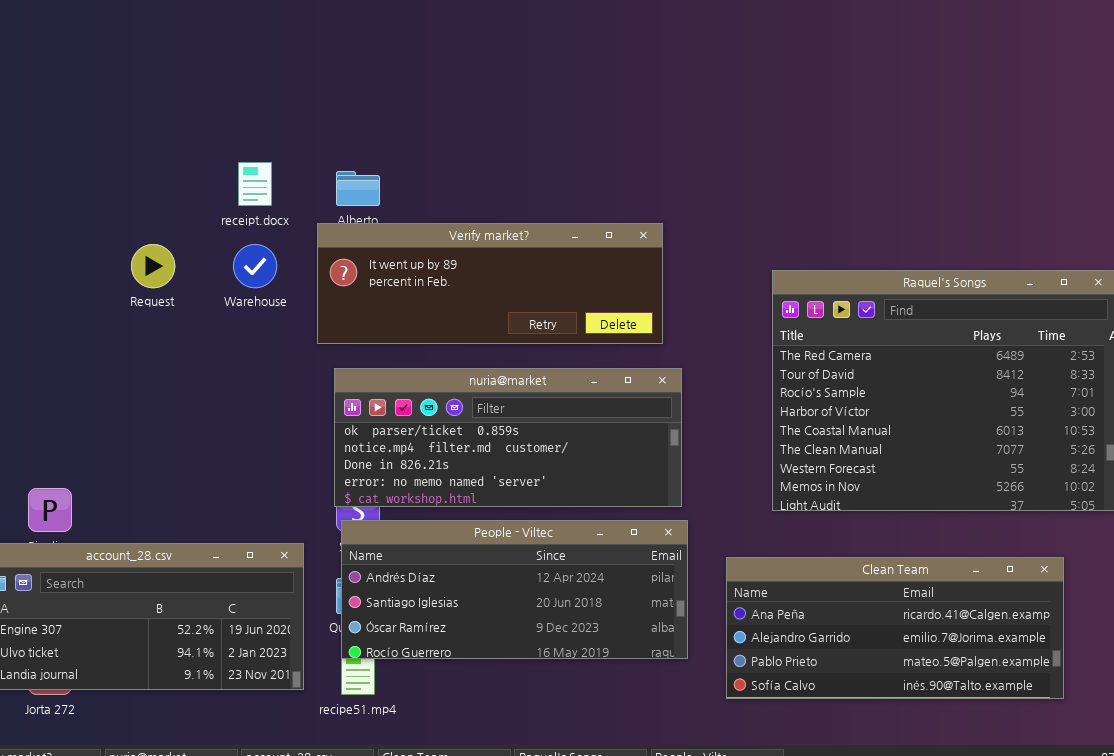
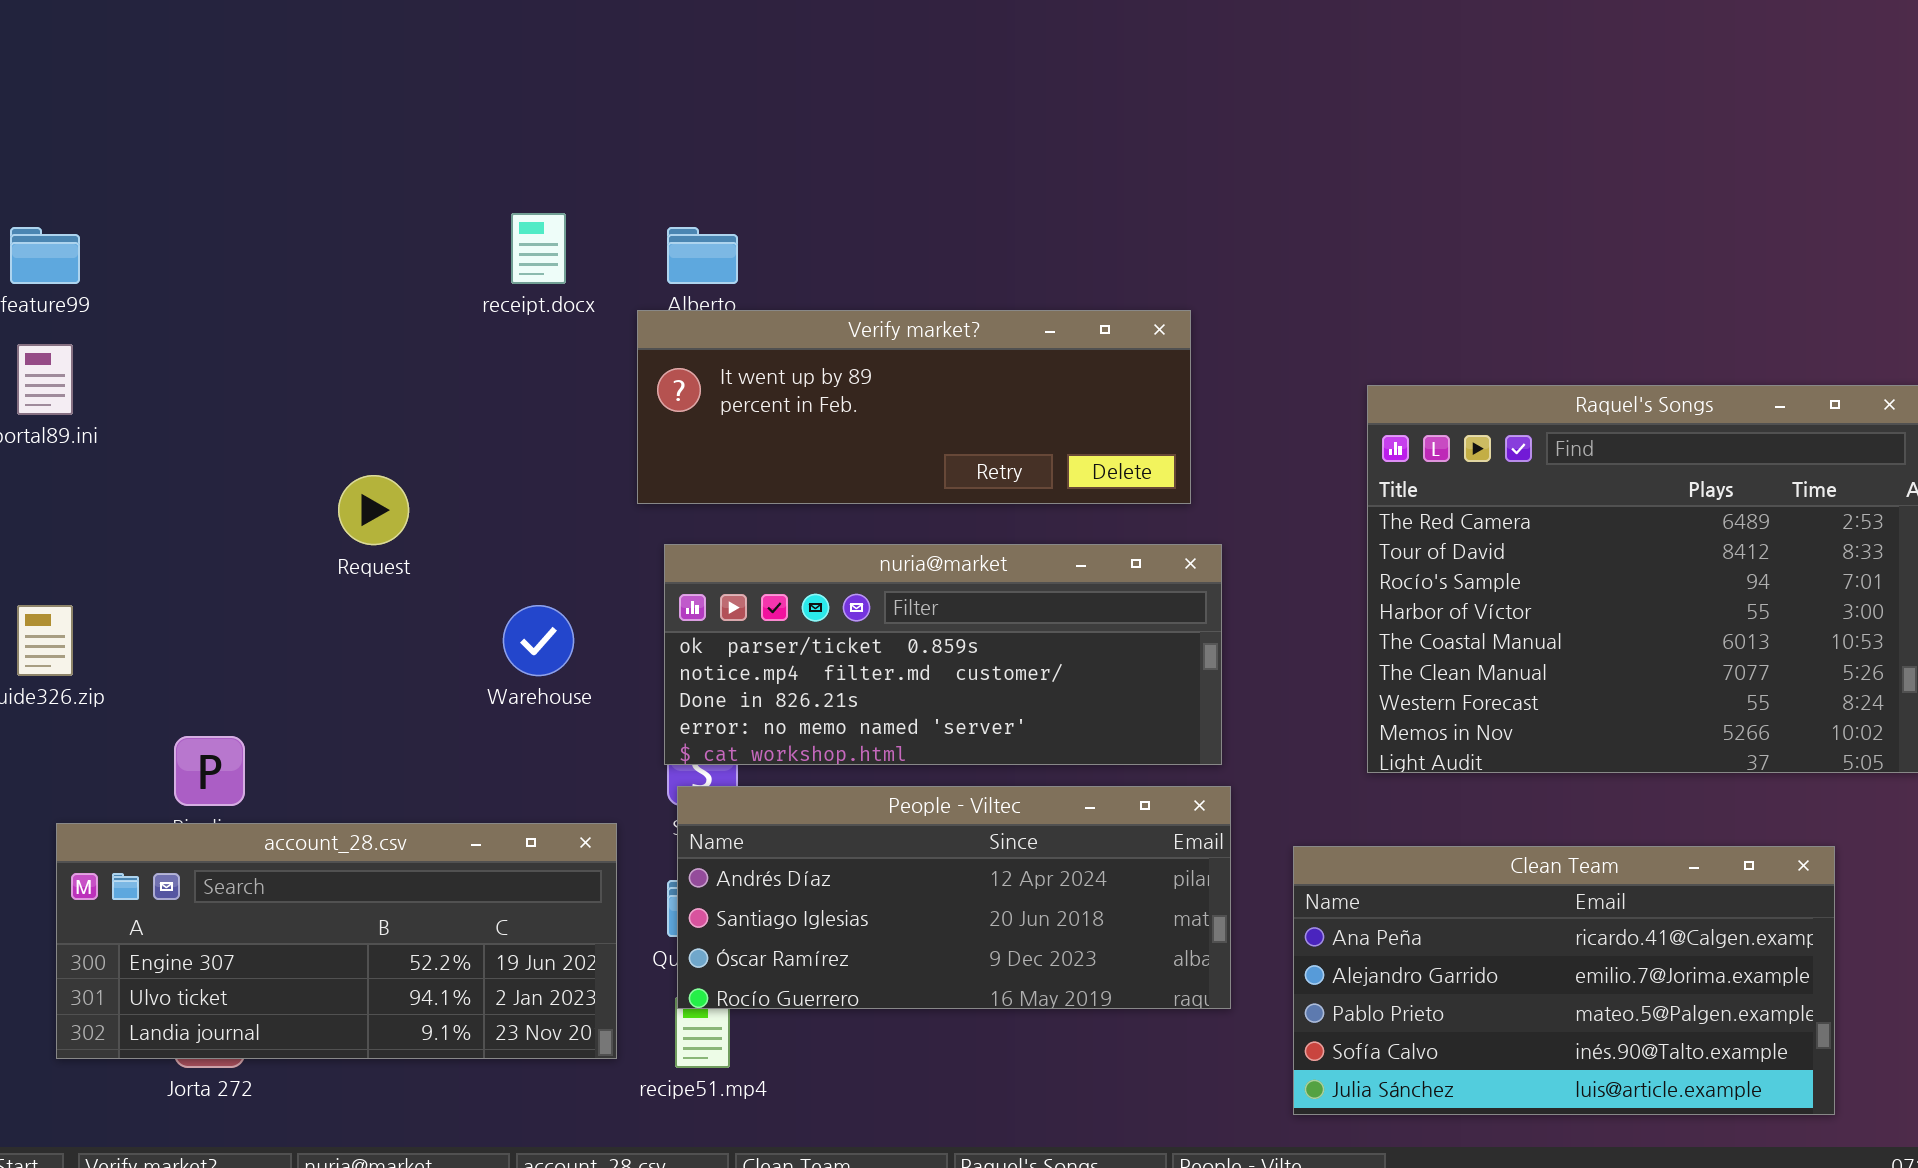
Request: [131,244,175,288] -> [338,475,409,545], moved
Warehouse: [233,244,277,288] -> [503,605,574,676], moved
Clean Team: [726,557,1064,699] -> [1293,846,1835,1115], resized

